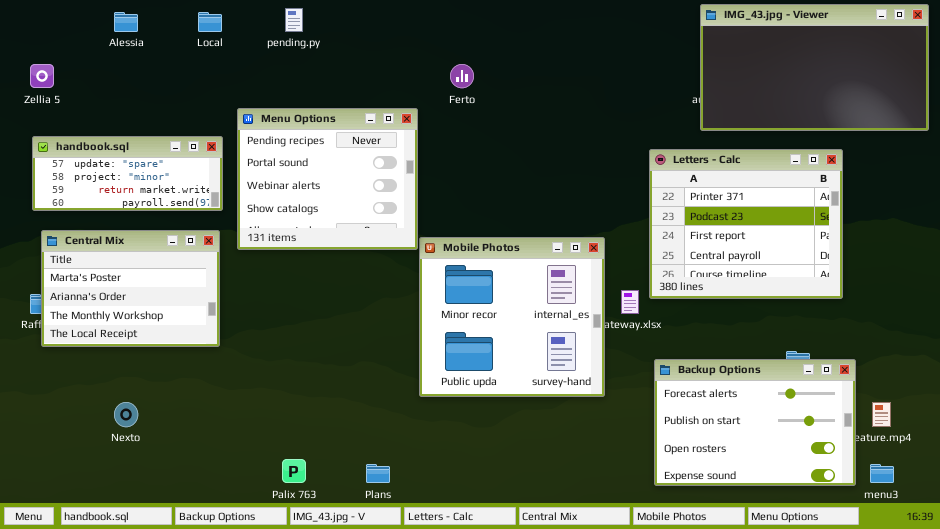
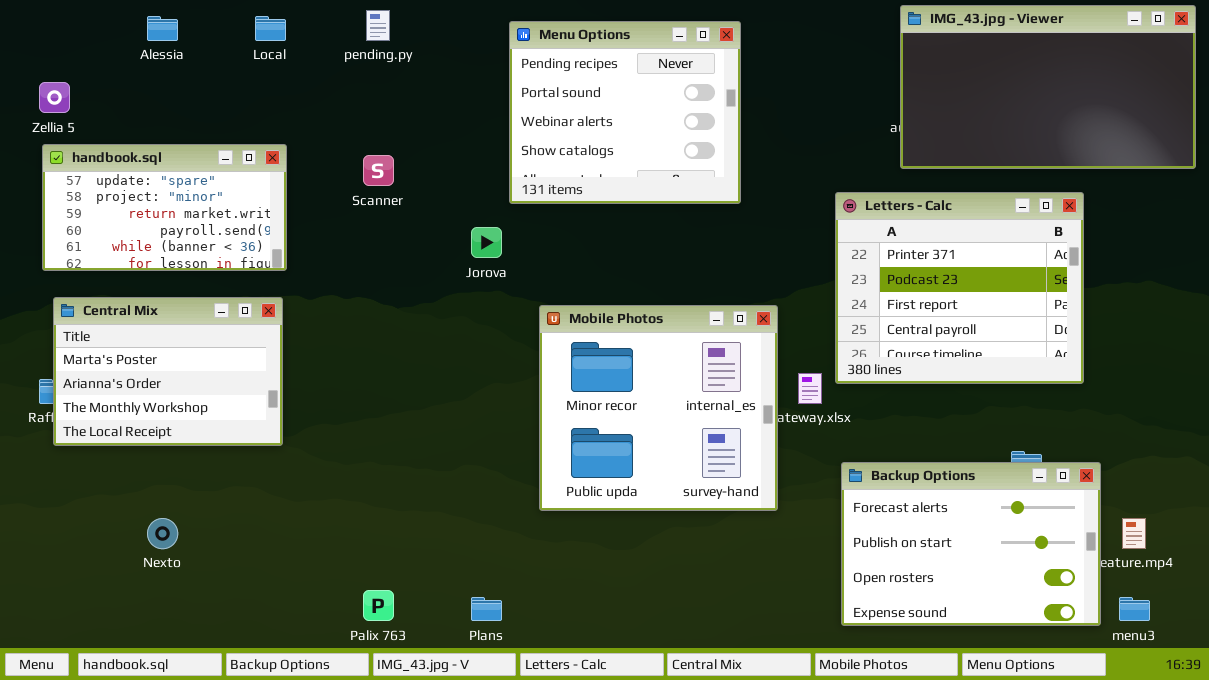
Menu Options: [237,108,418,250] -> [509,21,741,204], moved
handbook.sql: [32,136,223,211] -> [42,144,287,271], resized

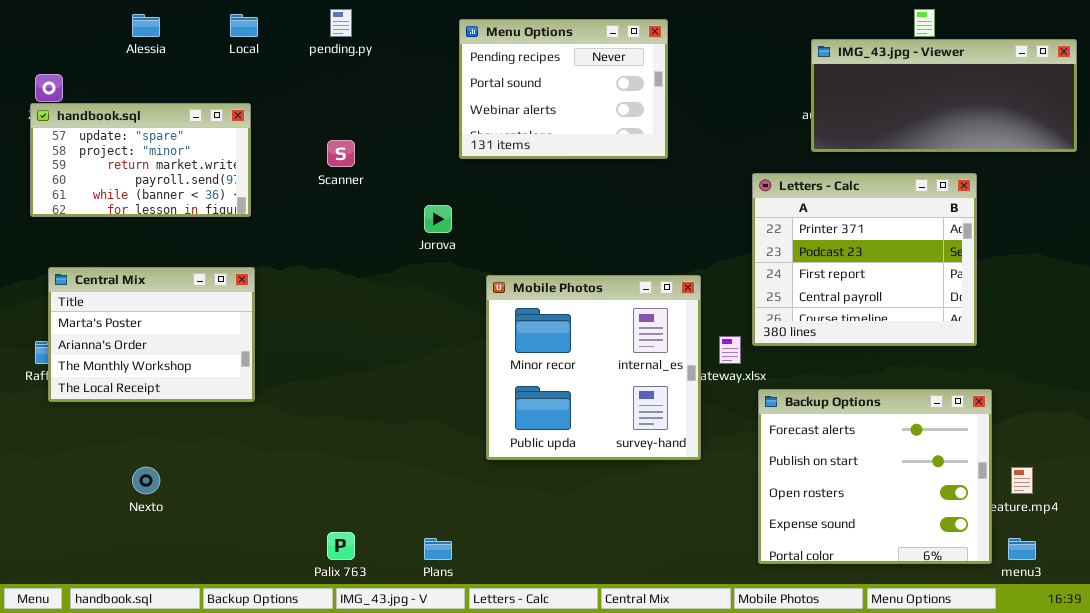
IMG_43.jpg - Viewer: [900,5,1196,169] -> [811,39,1077,152], resized
Menu Options: [509,21,741,204] -> [459,19,668,159], resized
handbook.sql: [42,144,287,271] -> [30,103,251,217], moved
Backup Options: [841,462,1101,626] -> [758,389,992,564], resized

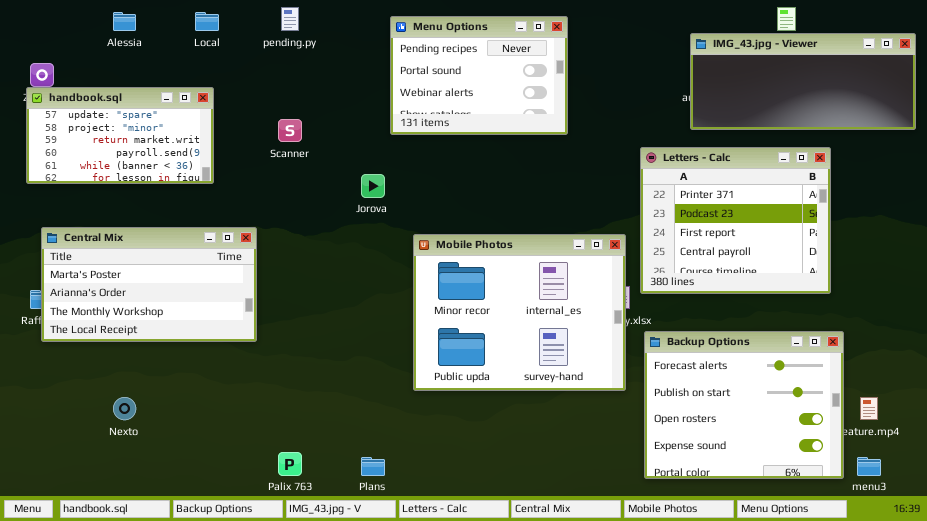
Central Mix: [48,267,255,402] -> [41,227,257,342], resized
Mobile Photos: [486,275,701,460] -> [413,234,626,391], resized

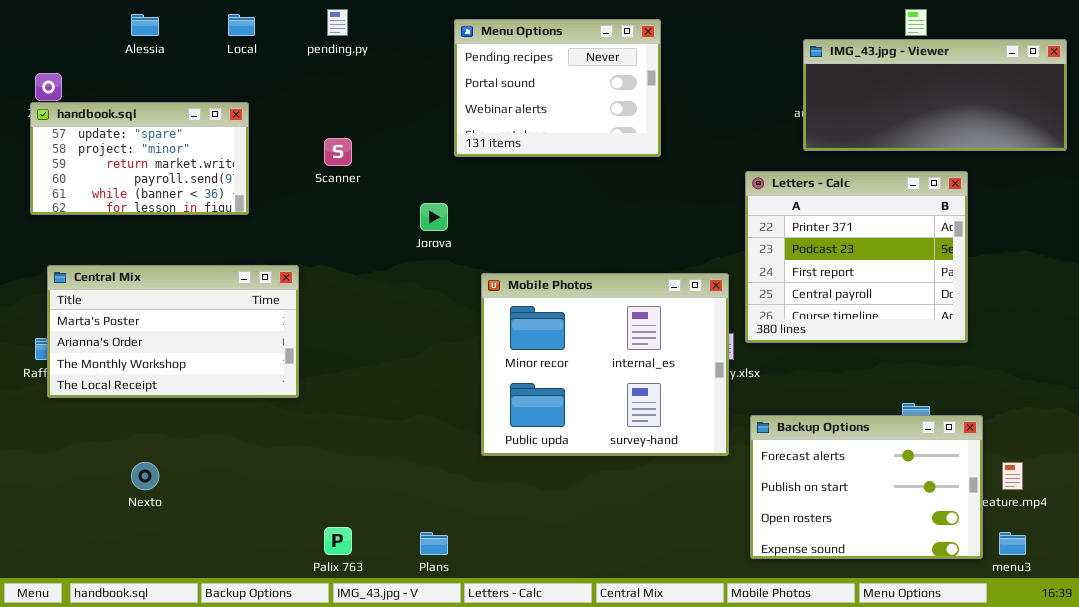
Backup Options: [644,331,844,479] -> [750,415,983,559], resized

